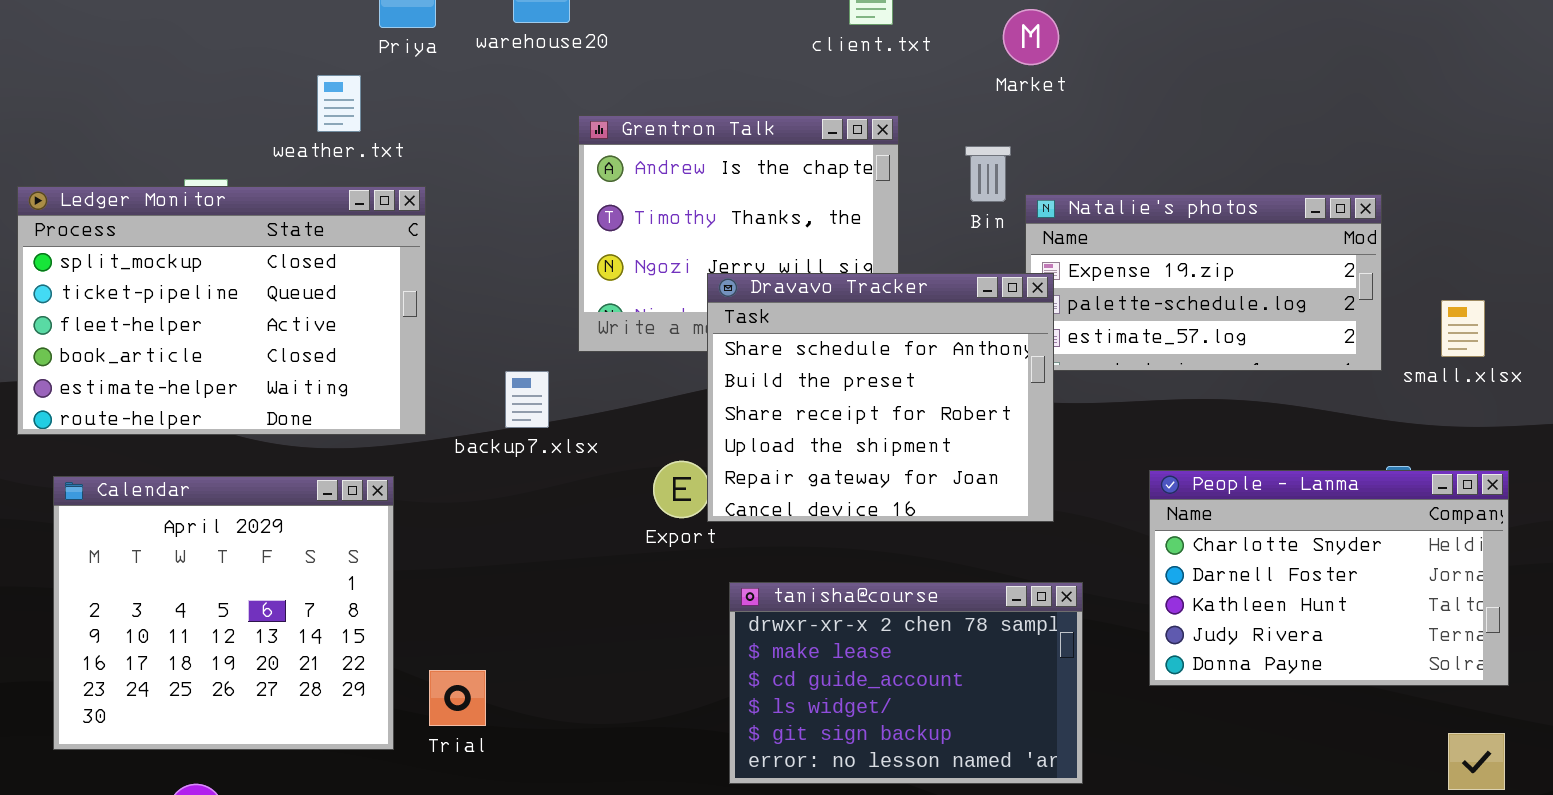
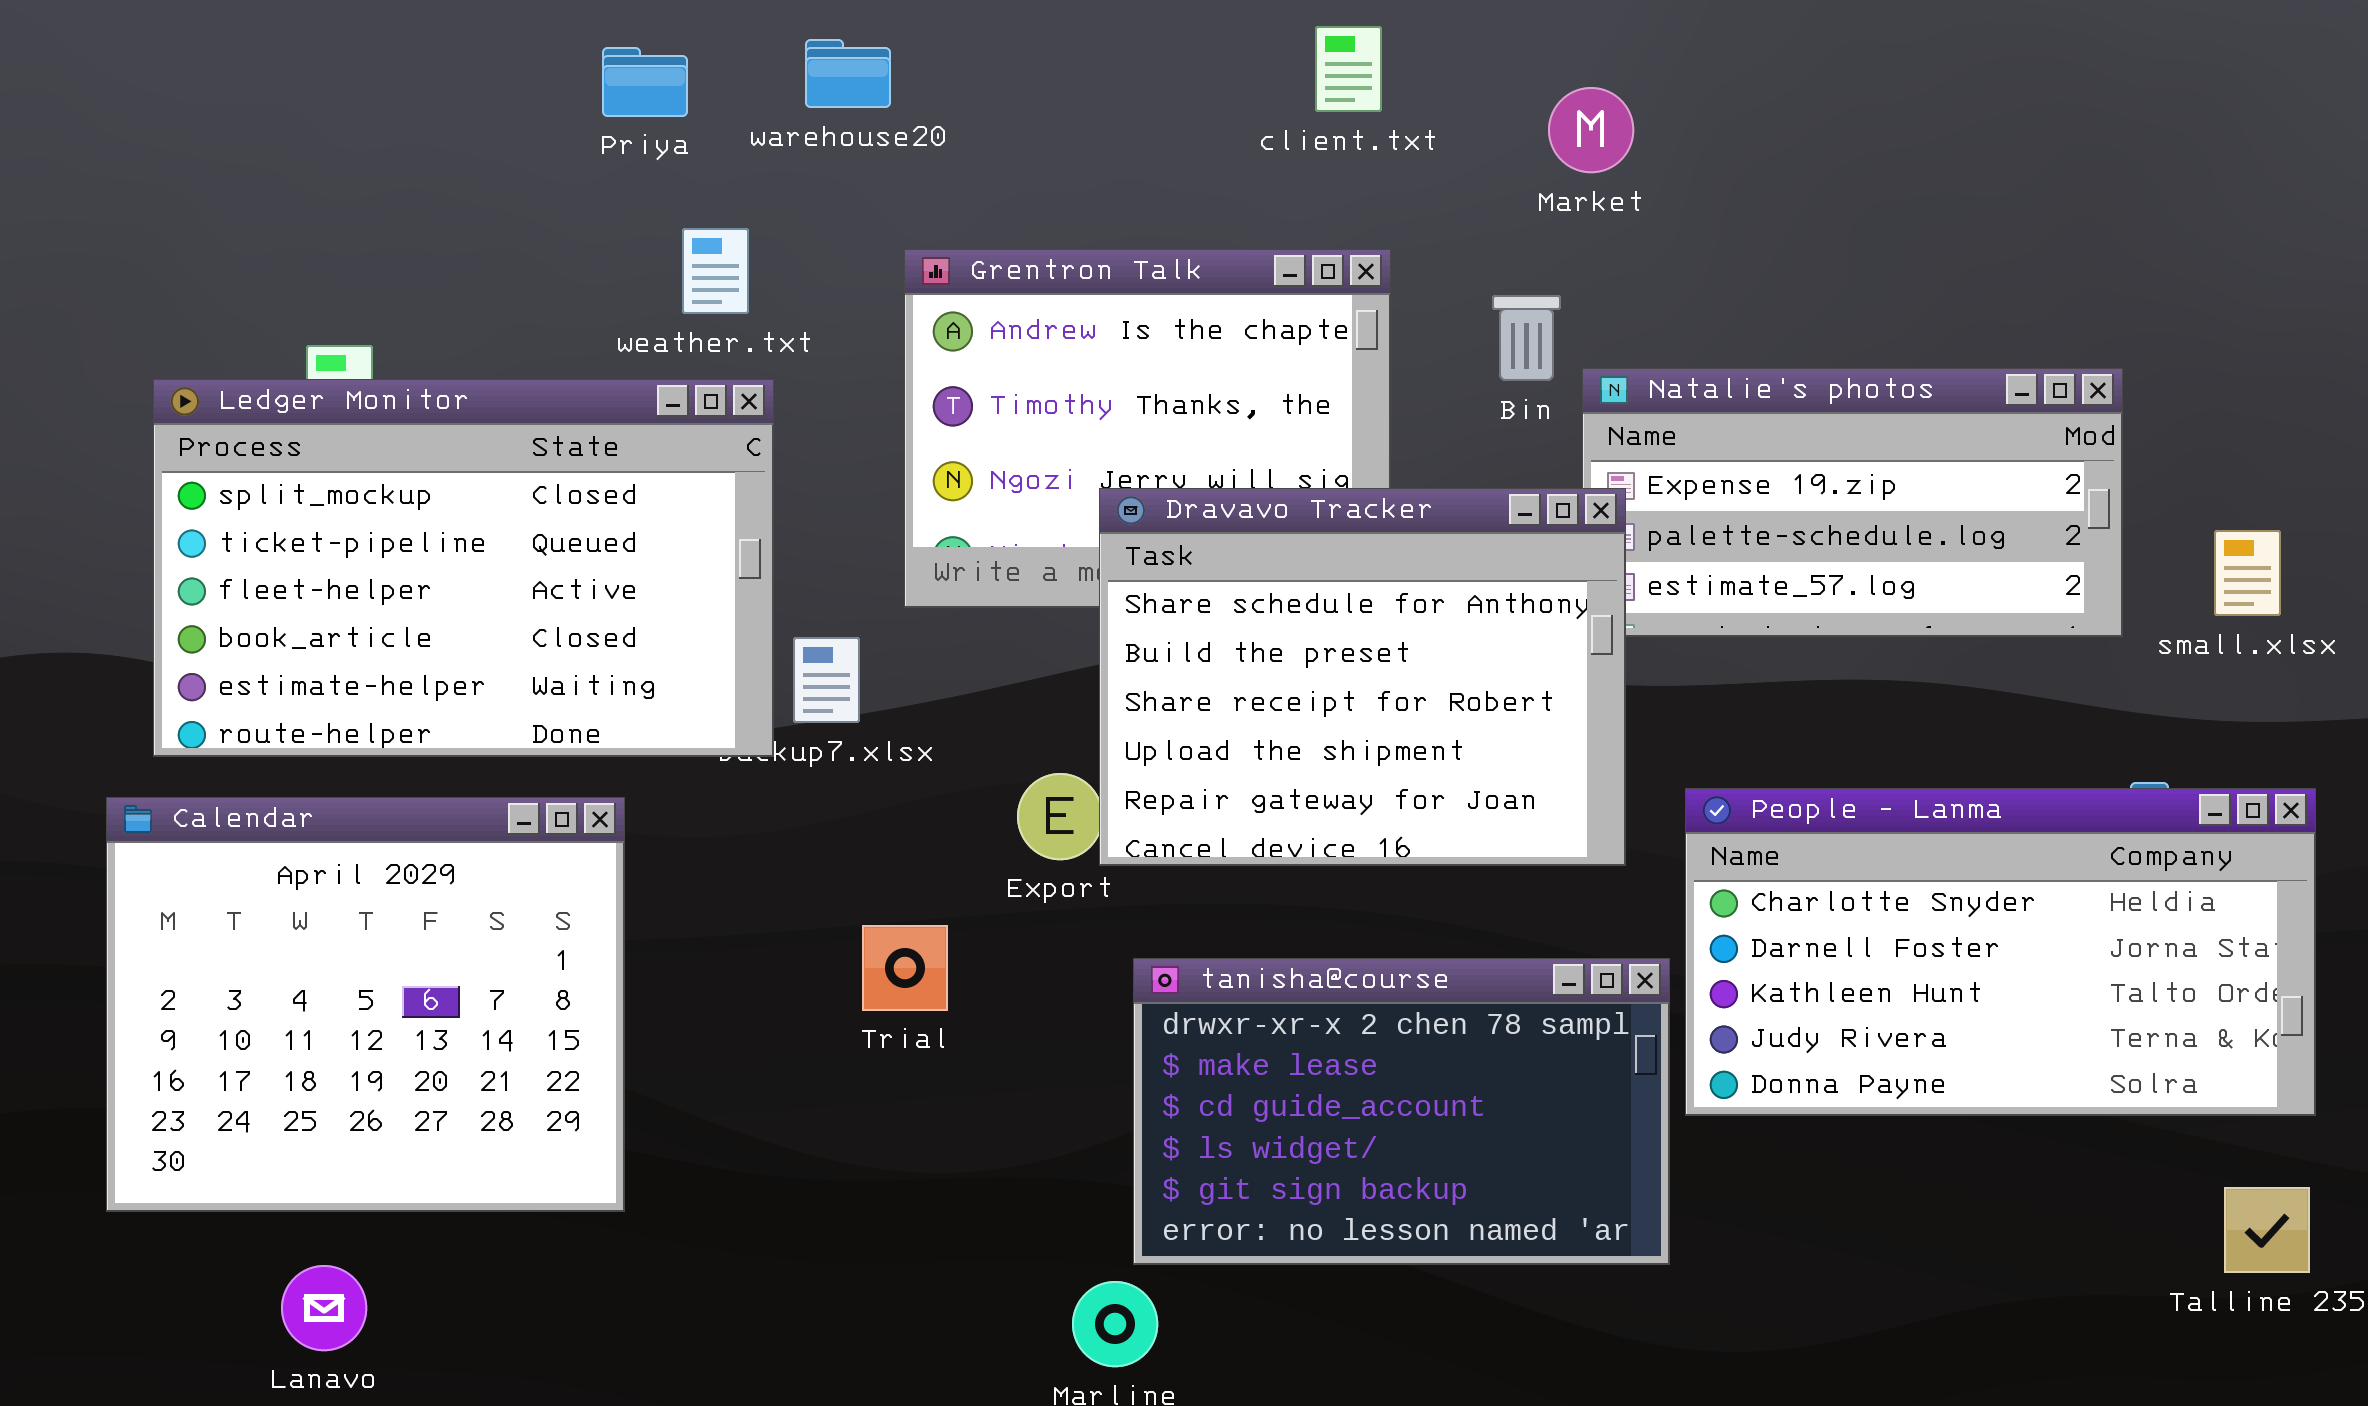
weather.txt: [317,75,361,132] -> [682,228,749,314], moved
Ledger Monitor: [17,186,426,435] -> [153,379,774,757], moved
People - Lanma: [1149,470,1509,686] -> [1685,788,2316,1116], resized
Trial: [429,670,486,726] -> [862,925,948,1011], moved

